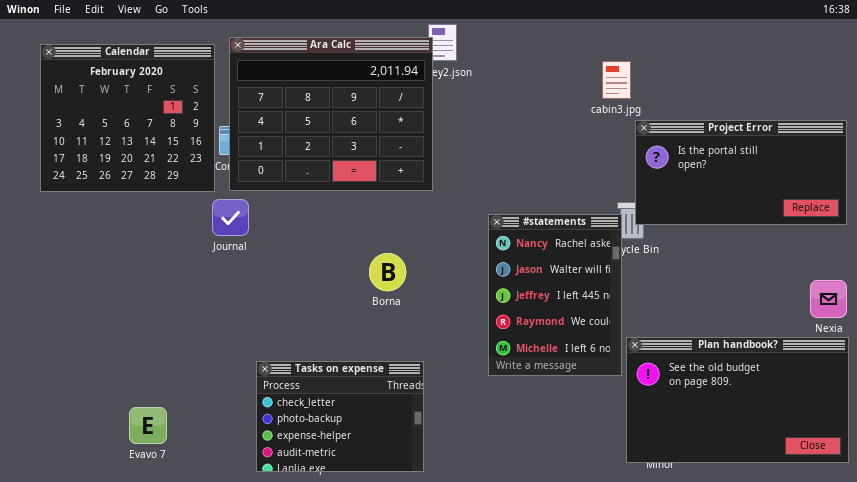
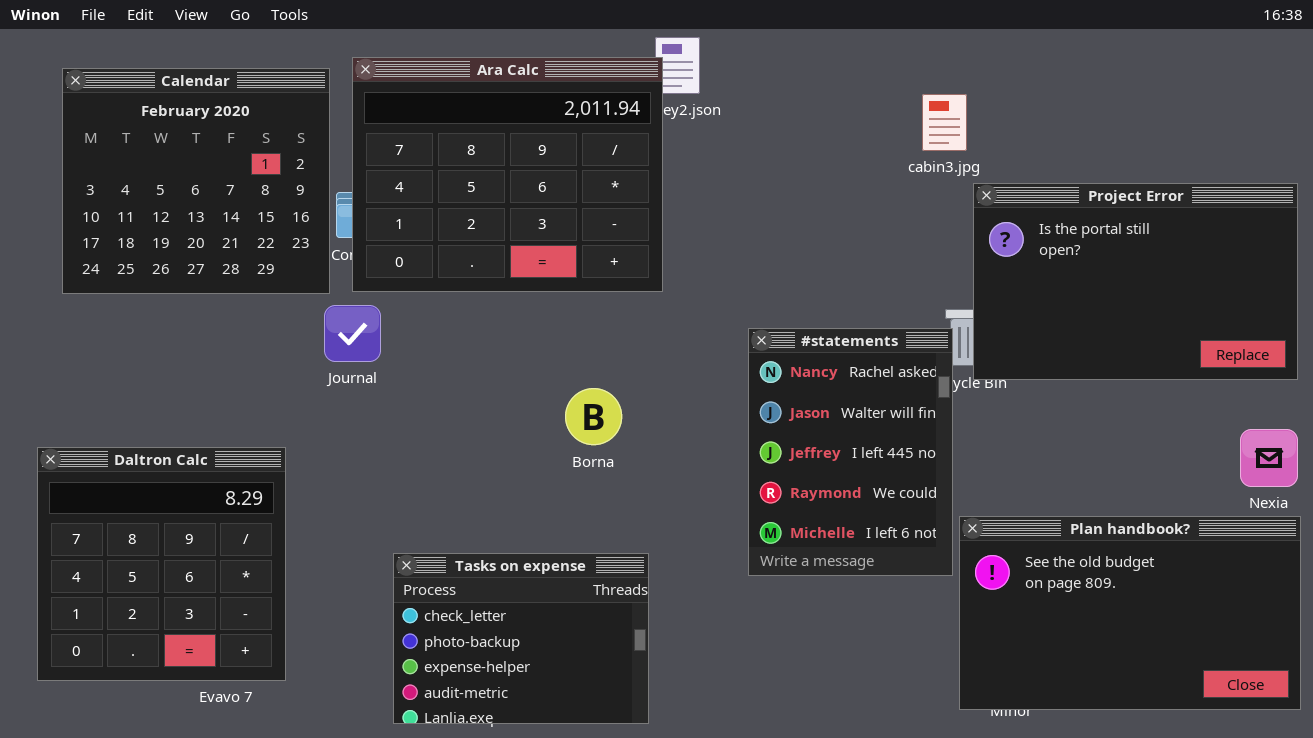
Project Error: [635,120,847,225] -> [973,183,1298,380], resized
Daltron Calc: none -> [37,447,286,681], opened

